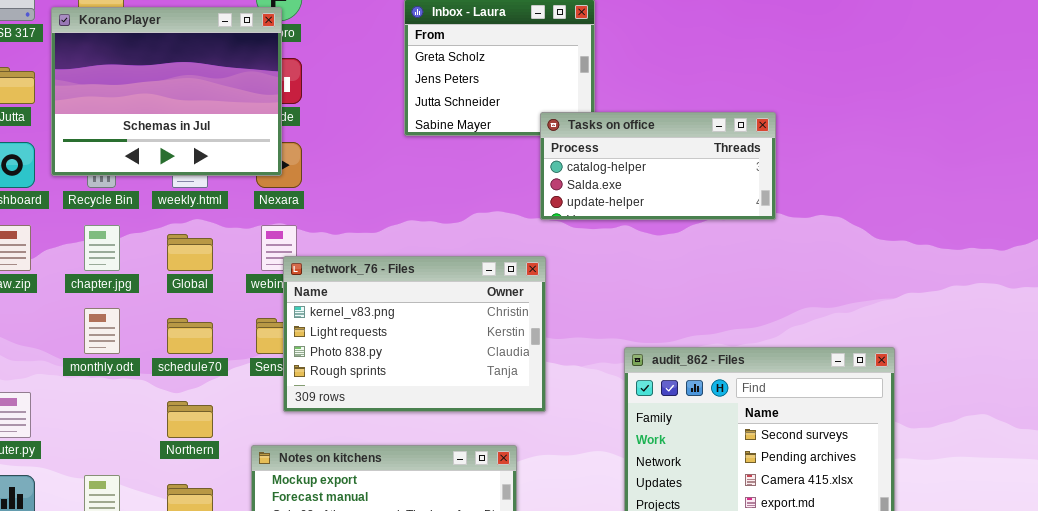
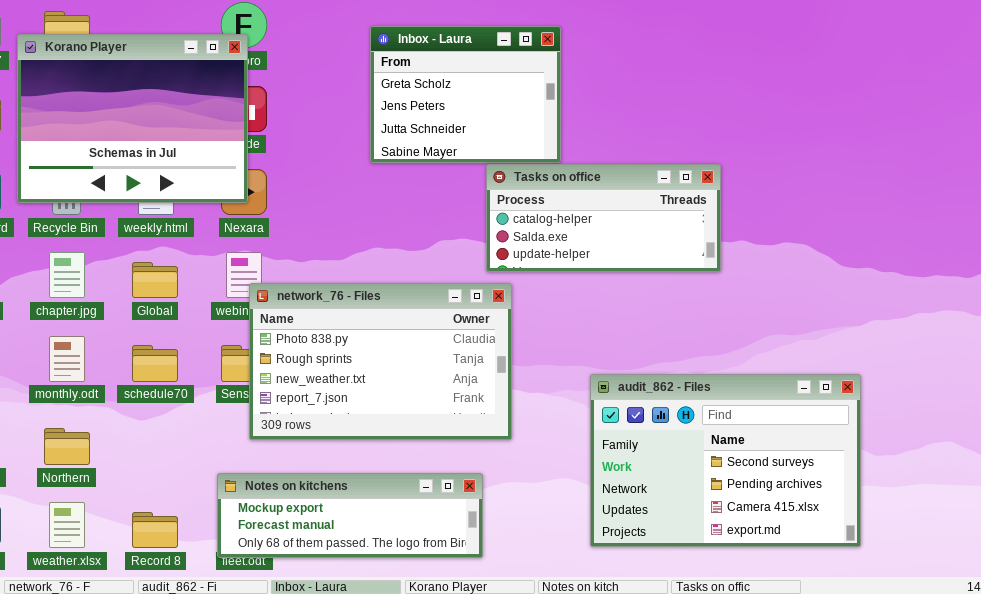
Tasks on office: [540,112,776,220] -> [486,164,721,272], moved
network_76 - Files: [283,256,546,412] -> [249,283,512,440], scrolled down 2 rows
Northern: [167,401,213,438] -> [44,428,90,465], moved

